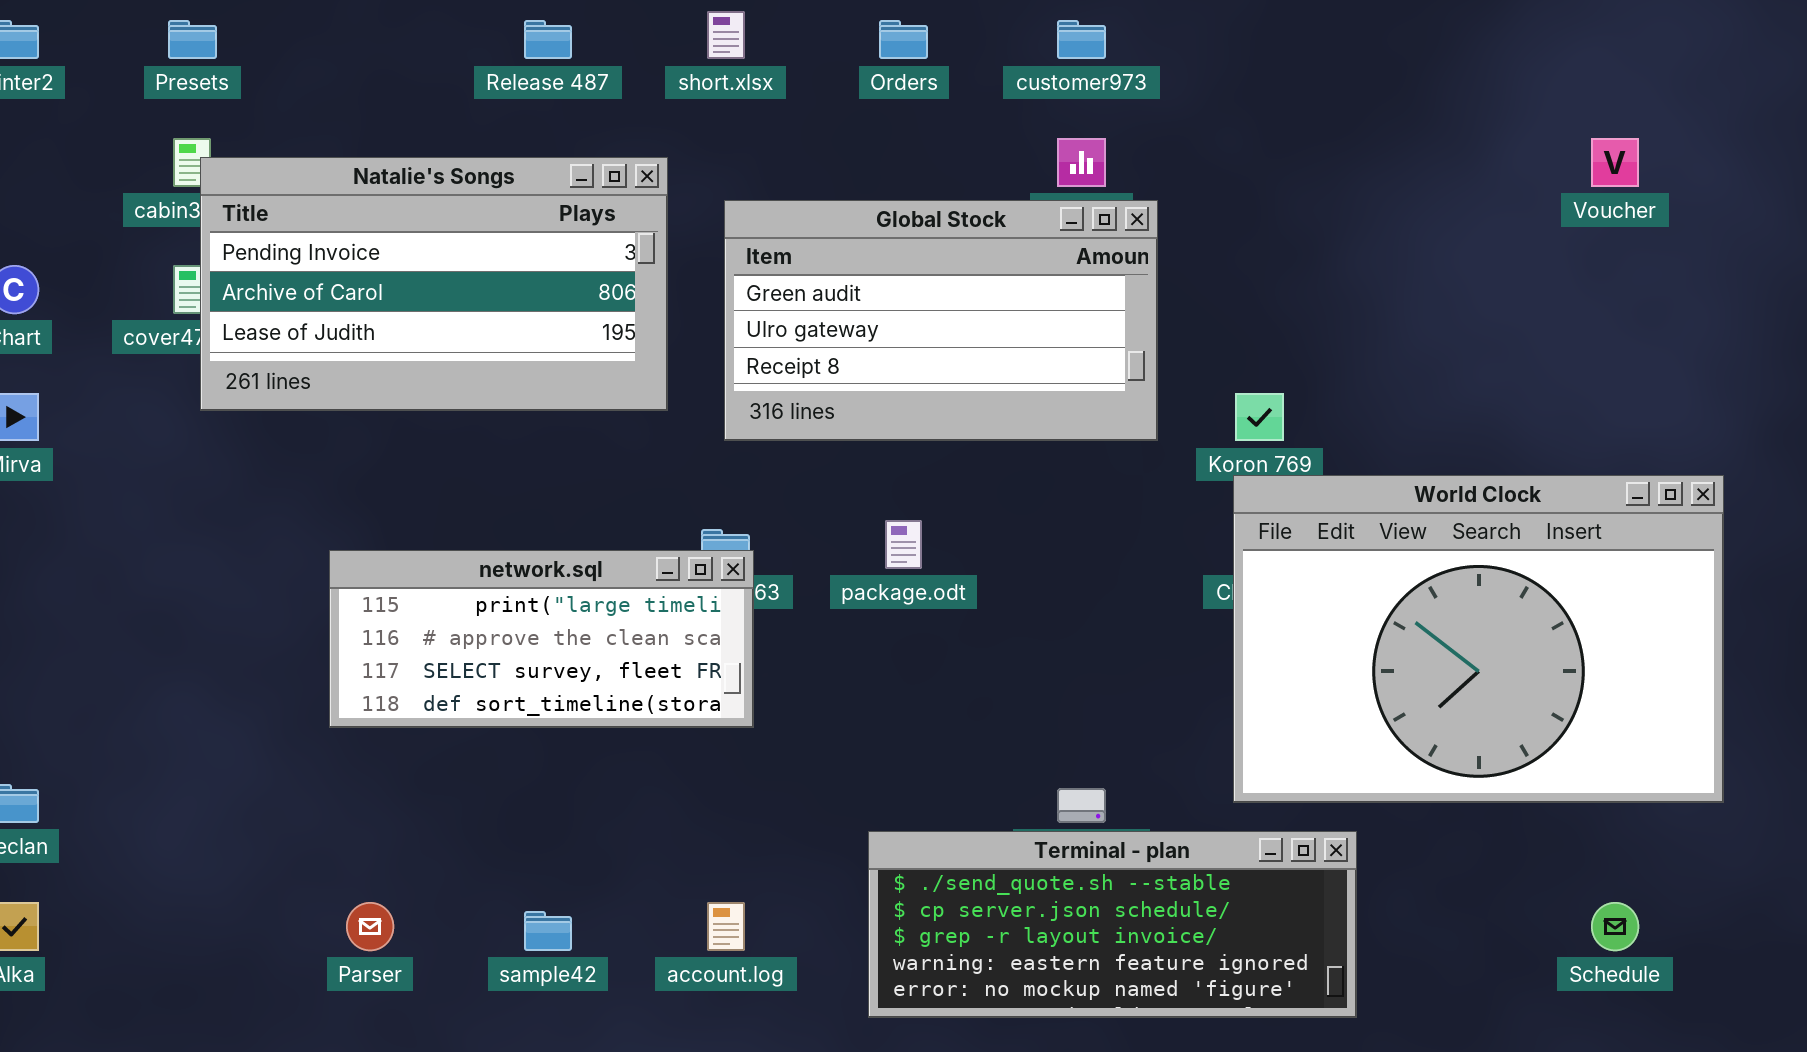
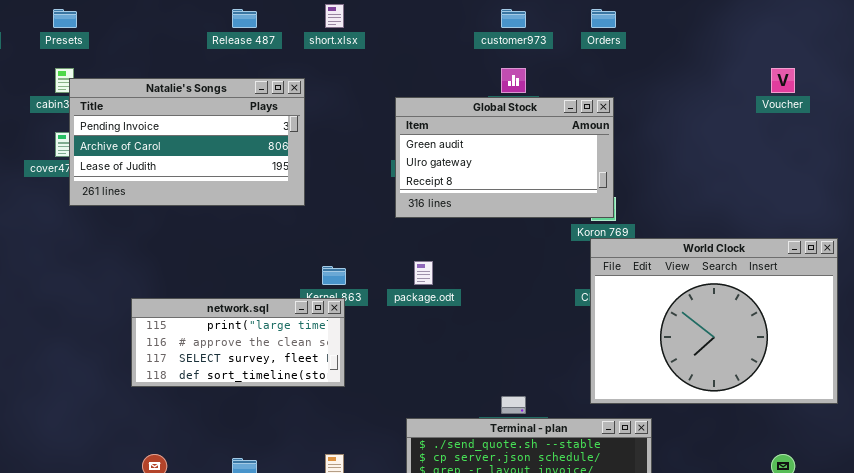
Orders: [879,20,928,59] -> [591,9,616,28], moved
Global Stock: [724,200,1158,441] -> [395,97,614,218], moved
network.sql: [329,550,754,728] -> [131,298,345,387], moved

